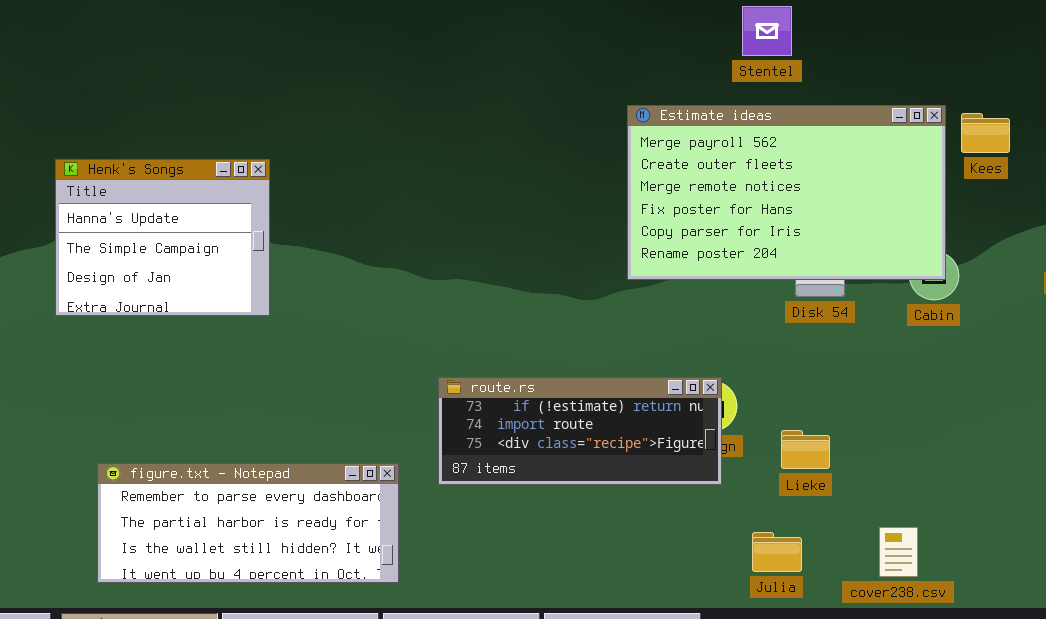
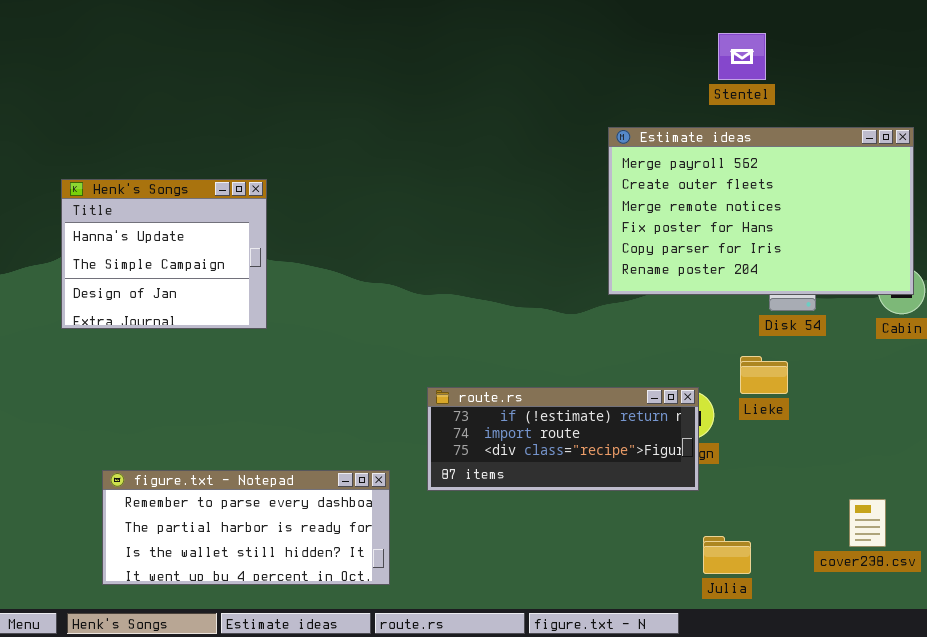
Lieke: [781,430,830,469] -> [740,356,788,394], moved
cover238.csv: [879,527,918,577] -> [849,499,886,547], moved
Julia: [752,532,802,572] -> [703,536,751,574], moved

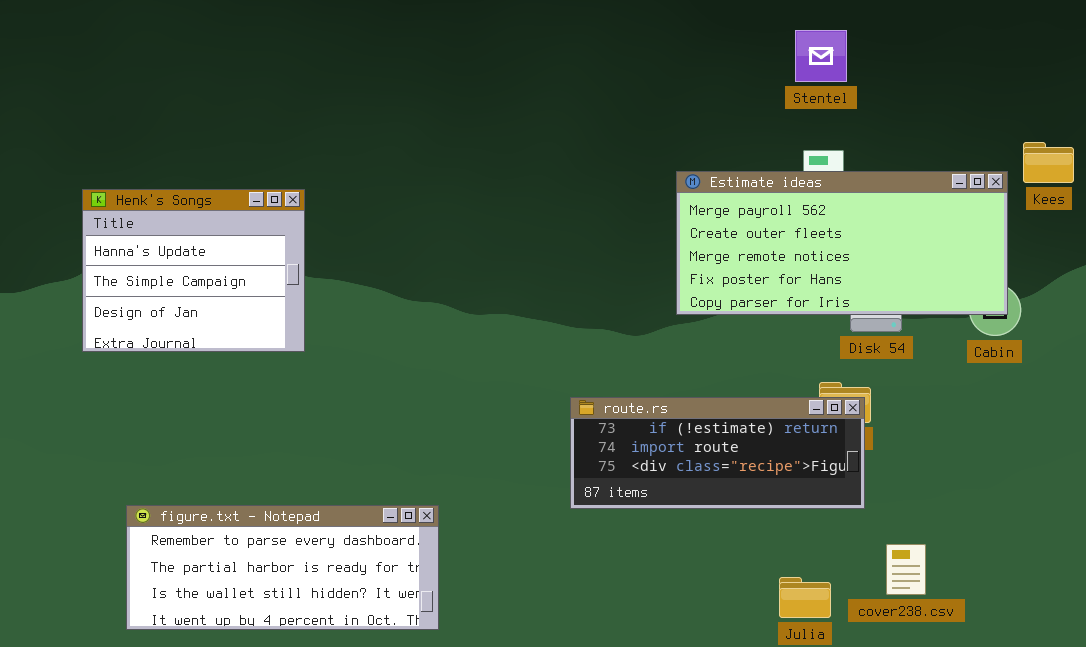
Estimate ideas: [608,127,914,295] -> [676,171,1008,315], resized
route.rs: [427,387,699,491] -> [570,397,865,509], moved
cover238.csv: [849,499,886,547] -> [886,544,926,595], moved

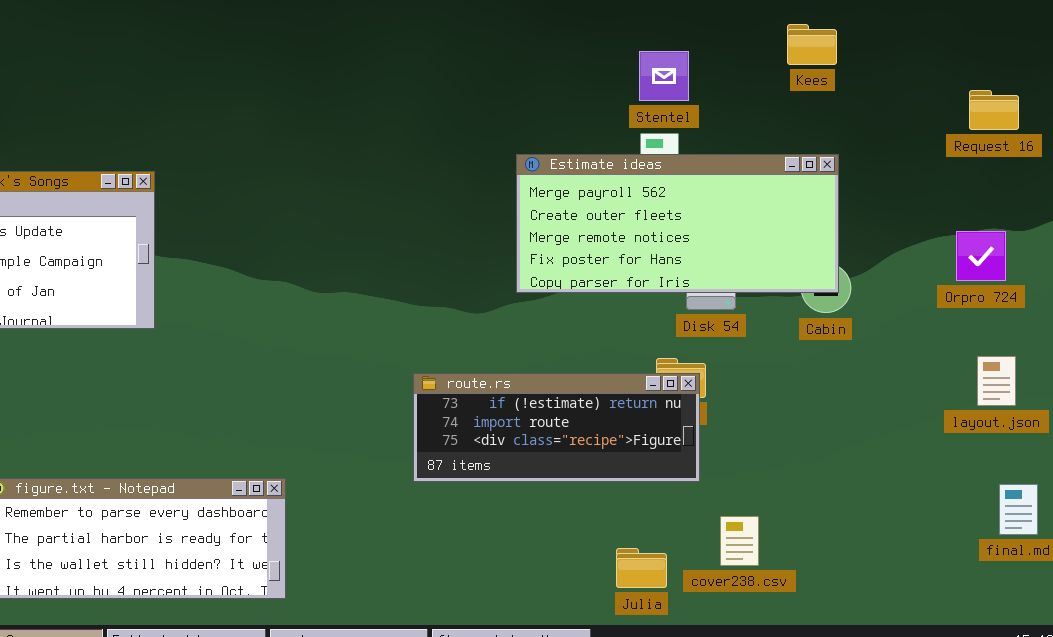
Stentel: [795,30,847,82] -> [639,51,689,101], moved
Kees: [1023,142,1074,183] -> [787,24,837,65], moved

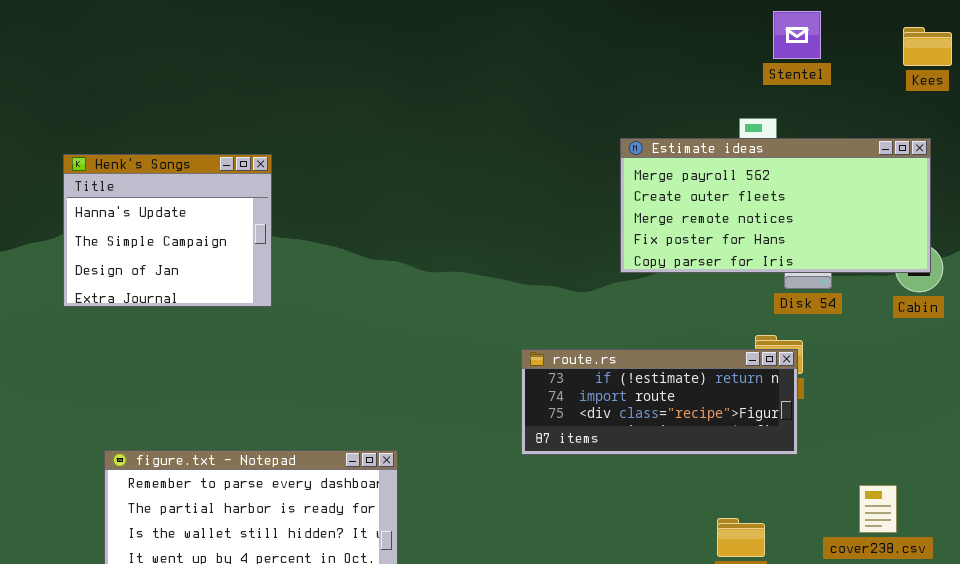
Kees: [787,24,837,65] -> [903,27,952,66], moved
Stentel: [639,51,689,101] -> [773,11,821,59], moved
cover238.csv: [720,516,759,566] -> [859,485,897,533], moved

